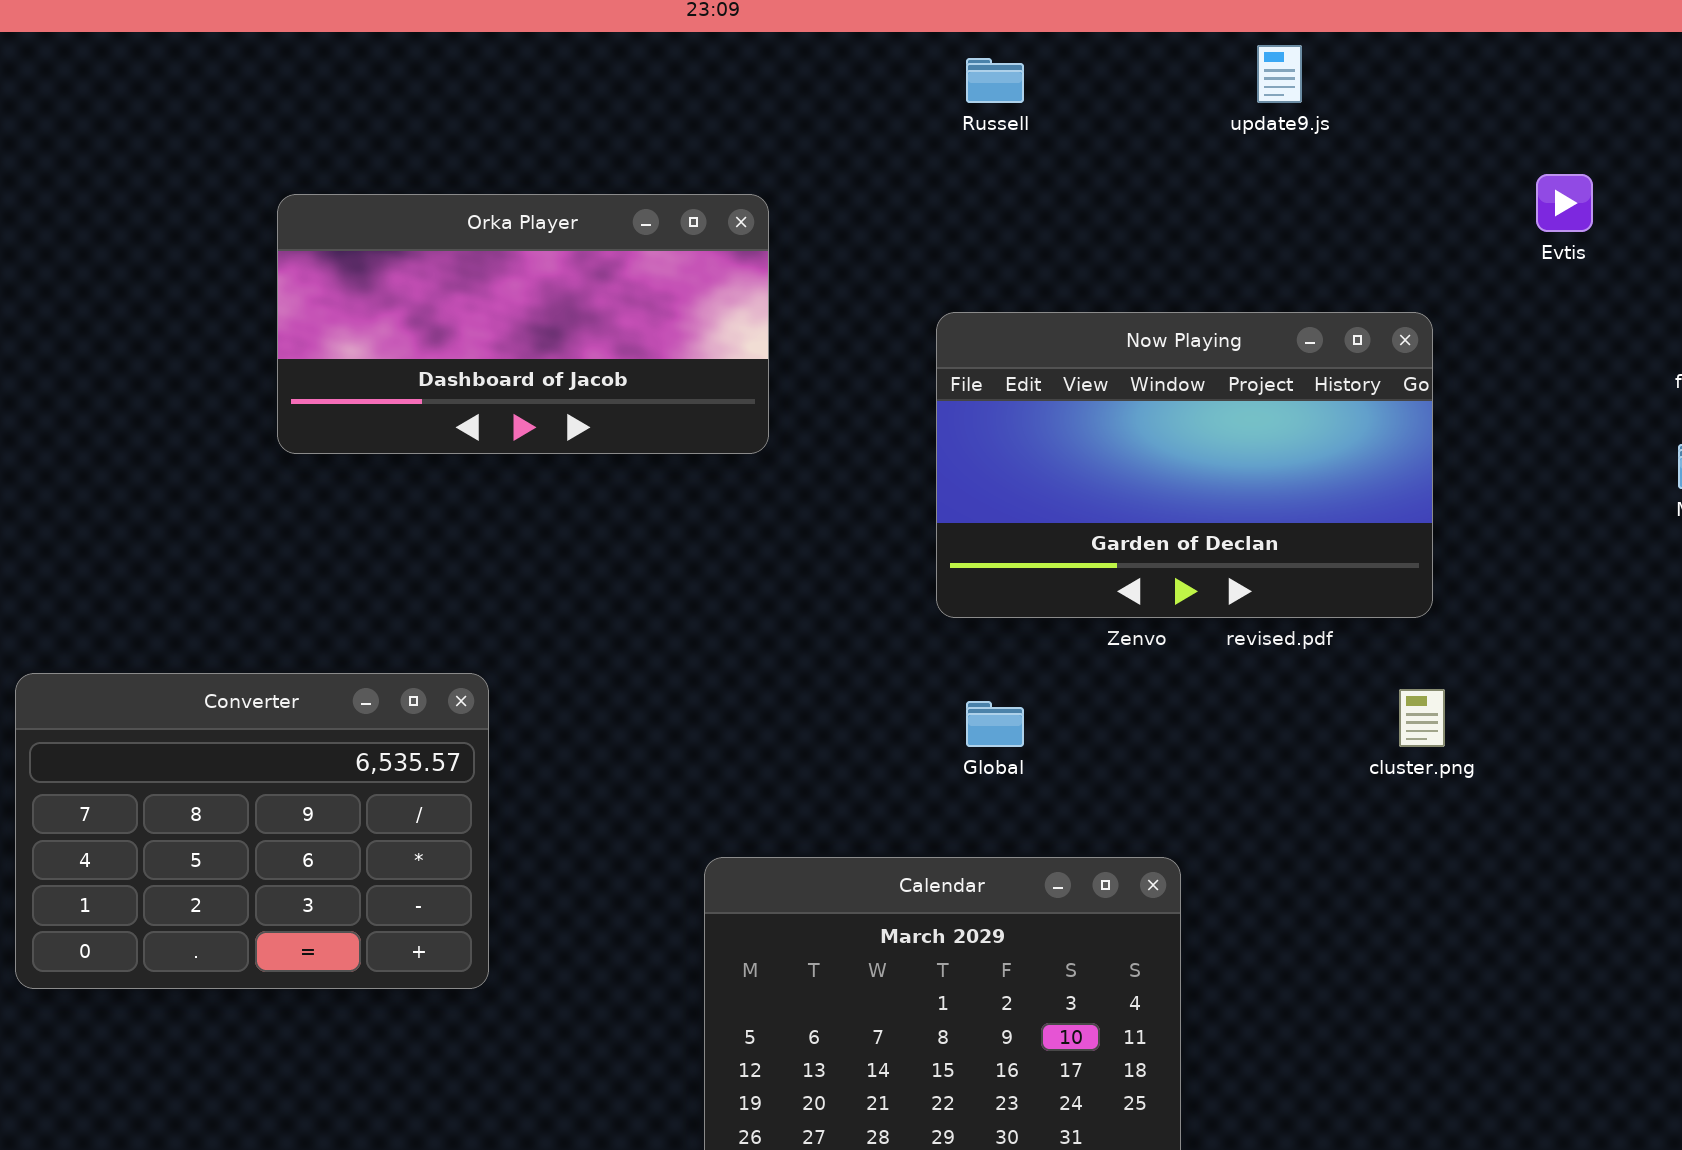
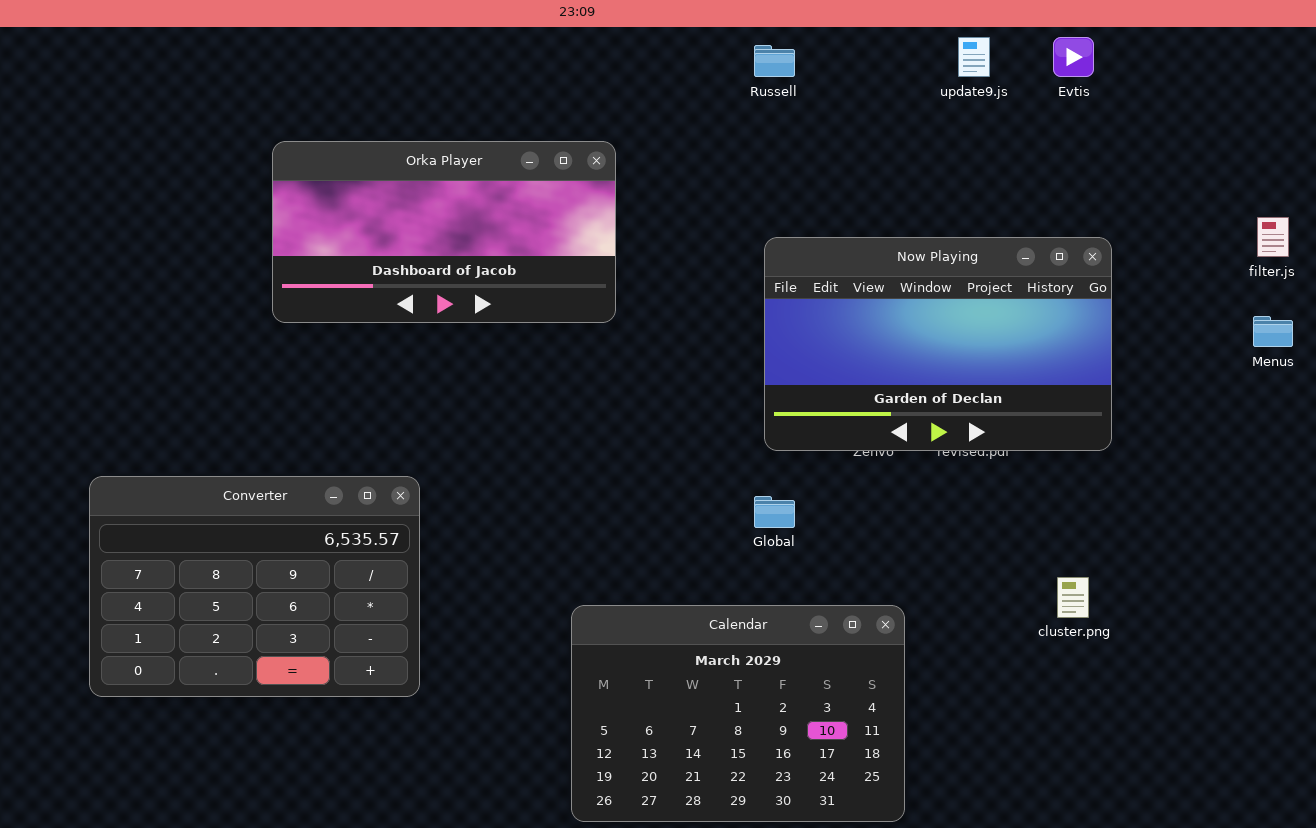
Evtis: [1536,174,1593,232] -> [1053,37,1094,77], moved
Now Playing: [936,312,1433,618] -> [764,237,1112,451], moved
cluster.png: [1399,689,1445,747] -> [1057,577,1089,618], moved

